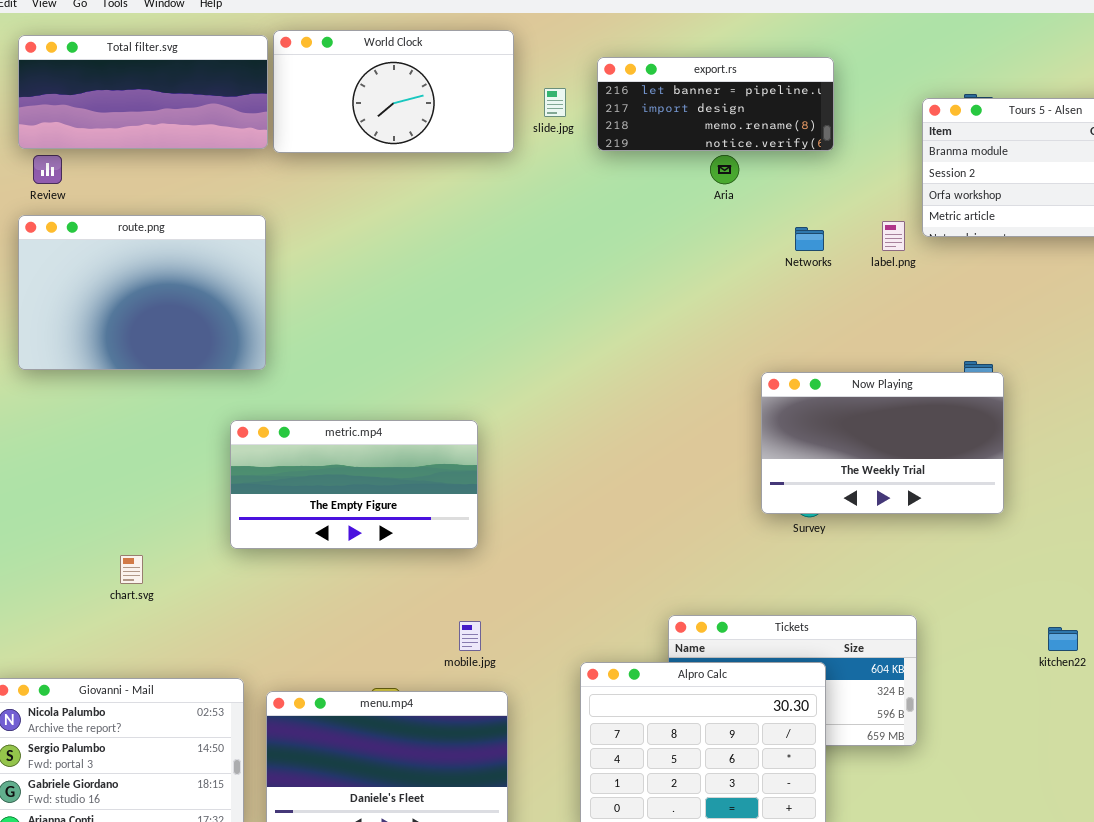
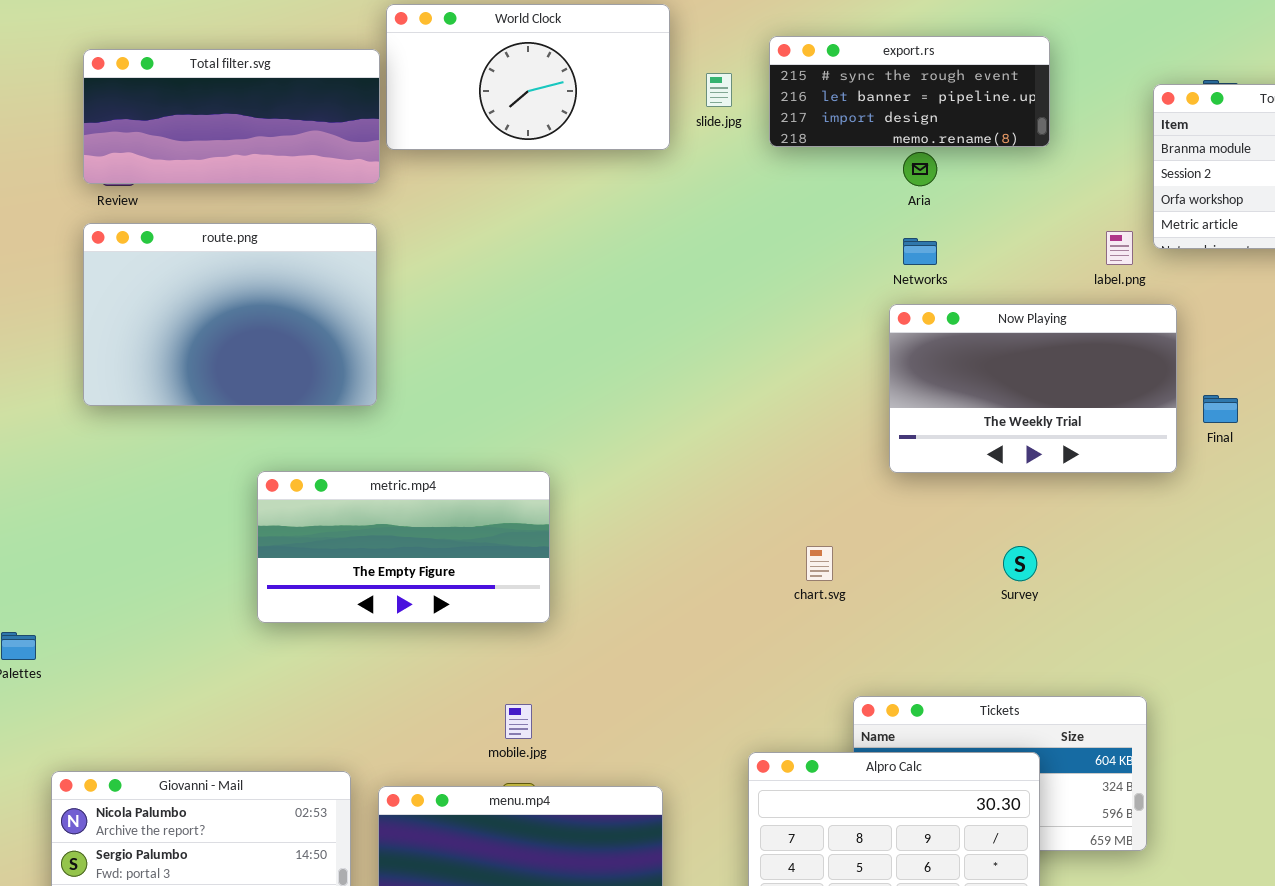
Total filter.svg: [18,35,268,149] -> [83,49,380,184], moved
export.rs: [597,57,834,151] -> [769,36,1050,147], scrolled up 1 row
Networks: [795,227,824,251] -> [903,238,937,265], moved
Now Playing: [761,372,1004,514] -> [889,304,1177,473], moved
metric.mp4: [230,420,478,549] -> [257,471,550,623], moved
chart.svg: [120,555,143,584] -> [806,546,833,581], moved
mobile.jpg: [459,621,481,651] -> [505,704,532,739], moved

